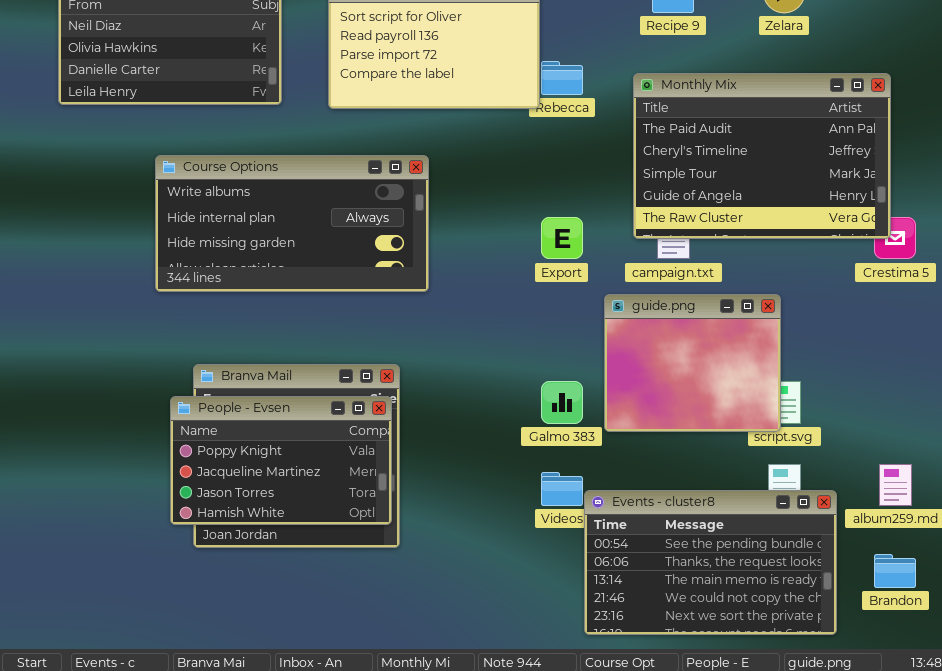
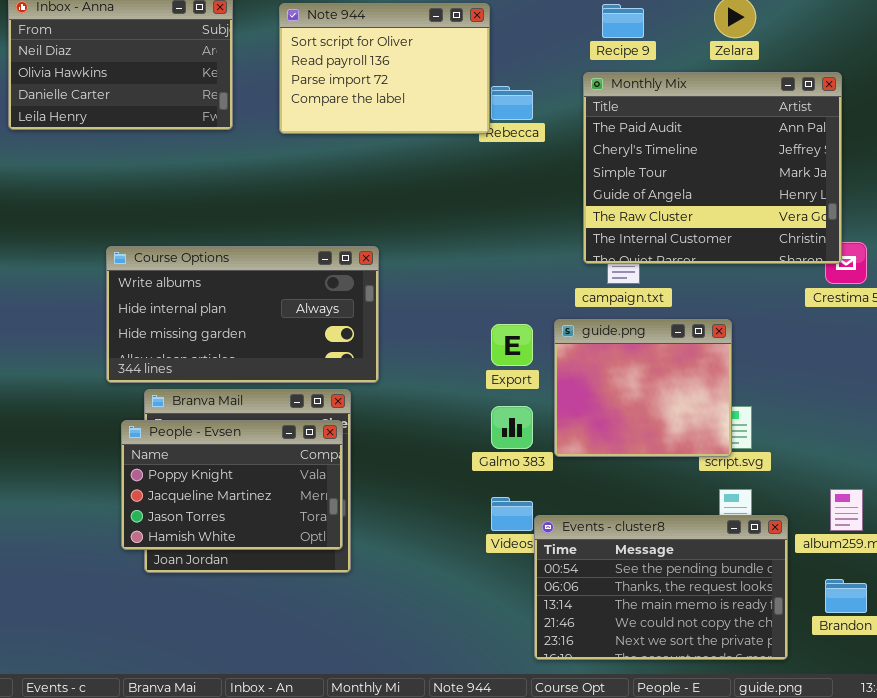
Monthly Mix: [633,73,891,239] -> [583,72,842,264], resized
Course Options: [155,155,429,292] -> [106,246,379,383], moved
Export: [541,217,583,259] -> [491,324,533,366], moved

